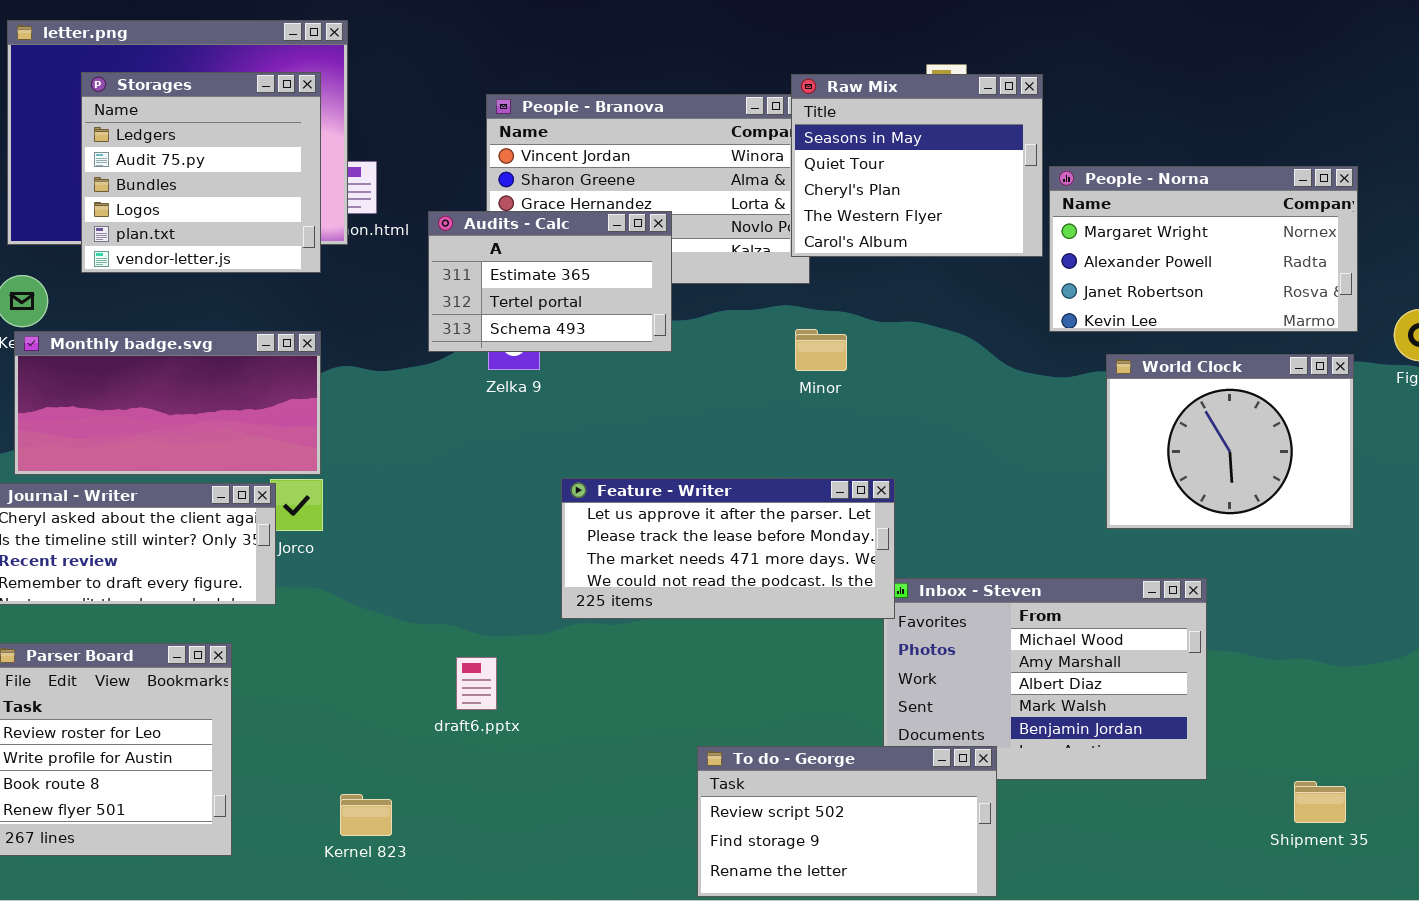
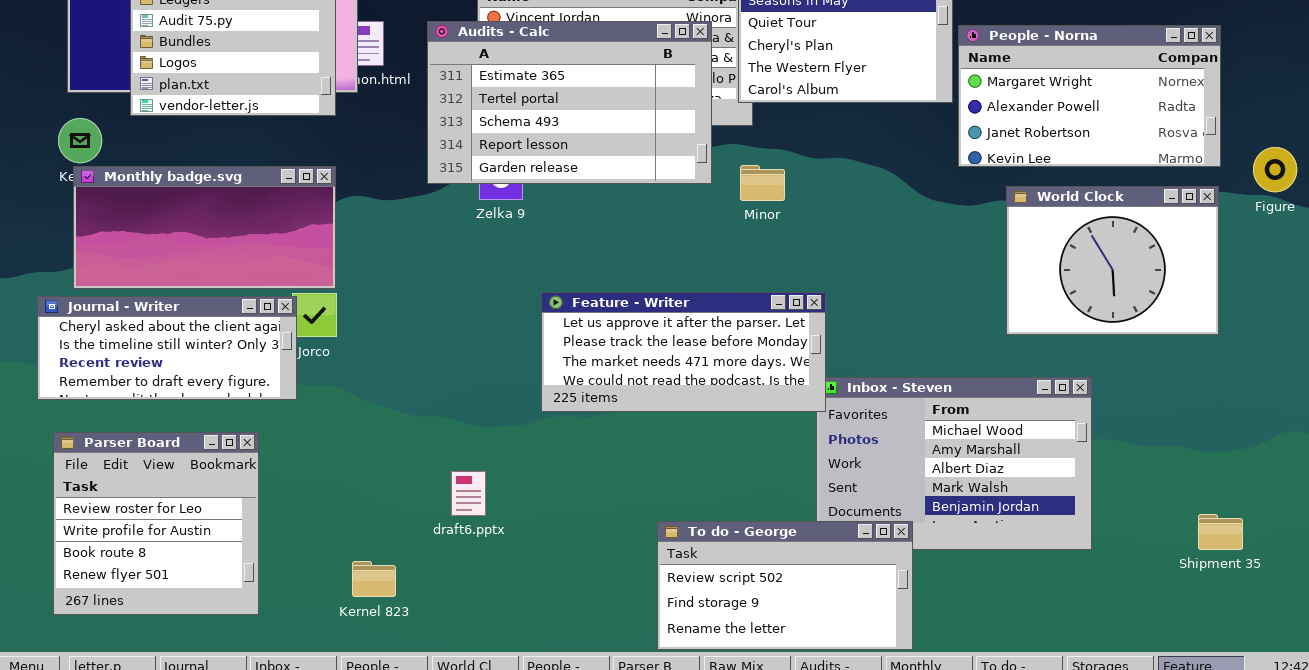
Audits - Calc: [428,211,672,352] -> [427,21,712,184], resized
draft6.pptx: [456,657,497,710] -> [451,471,486,516], moved
Shipment 35: [1294,781,1346,823] -> [1198,514,1243,550], moved

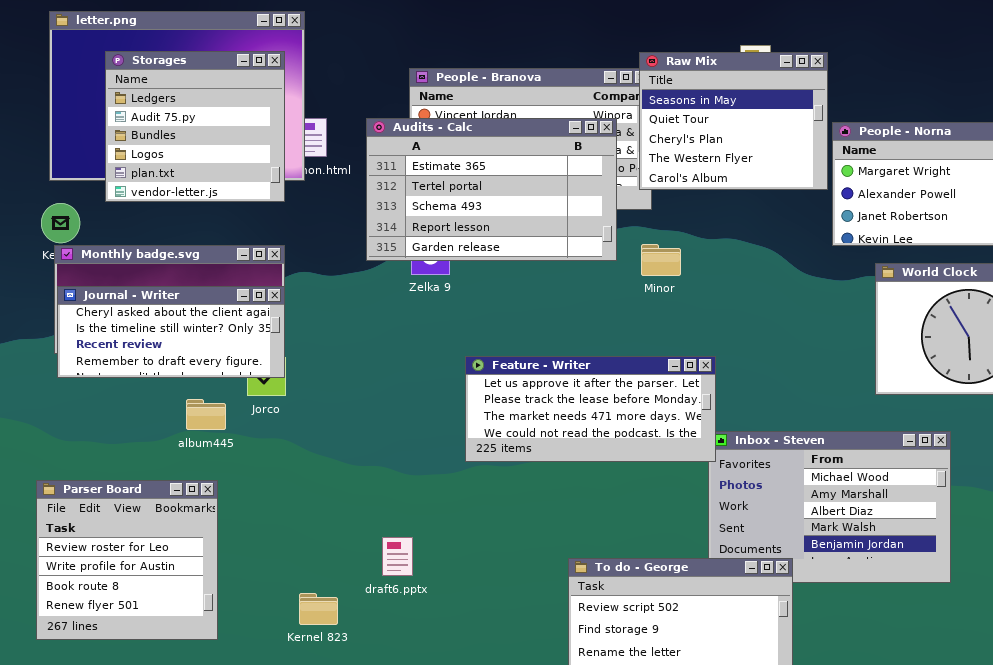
Journal - Writer: [37,296,297,400] -> [57,286,285,378], moved
draft6.pptx: [451,471,486,516] -> [382,537,413,576], moved

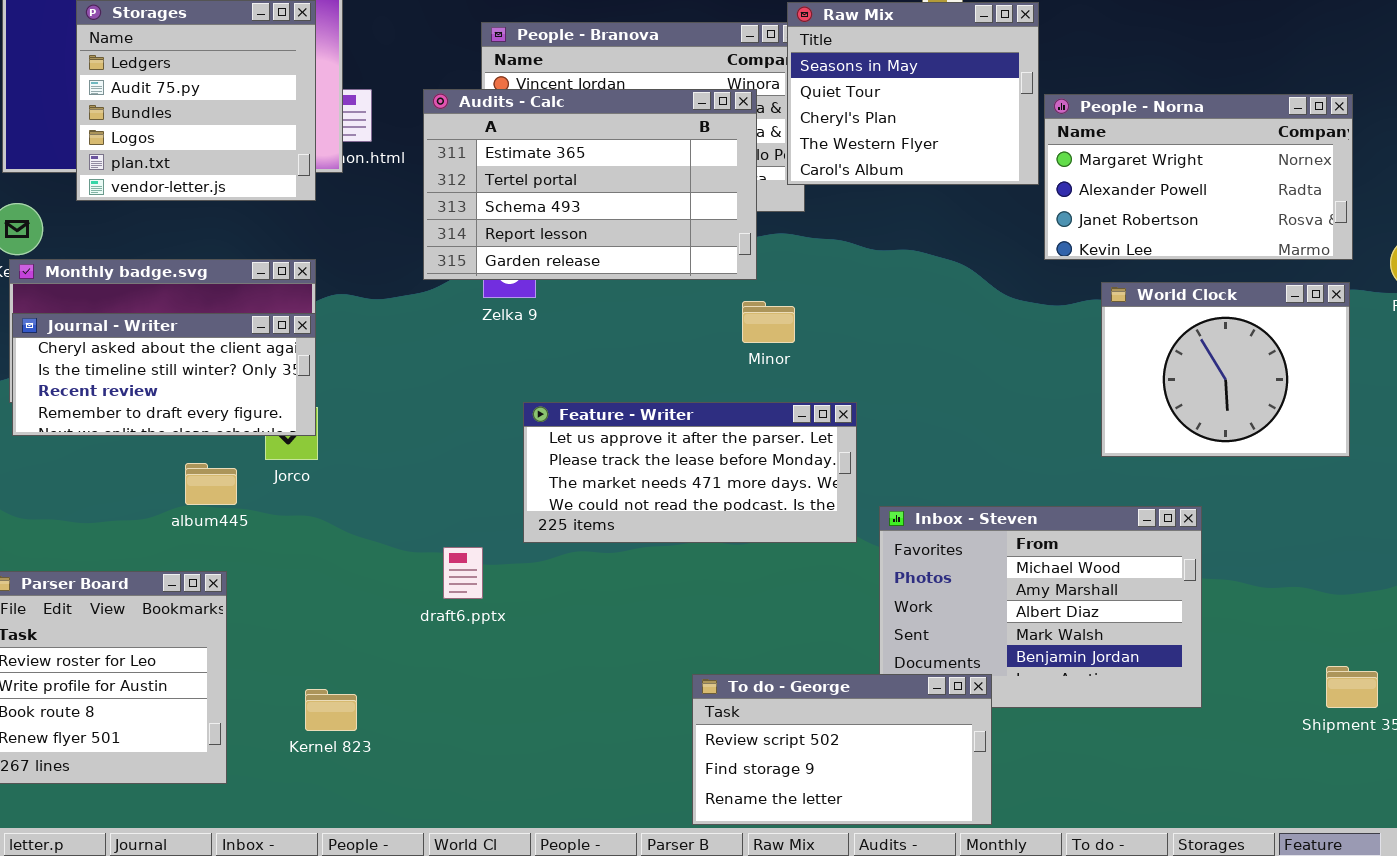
Minor: [641,244,681,276] -> [742,301,795,343], moved
Feature - Writer: [465,356,716,462] -> [523,402,857,543], moved
draft6.pptx: [382,537,413,576] -> [443,547,483,599], moved
Kernel 823: [299,593,338,625] -> [305,689,357,731], moved

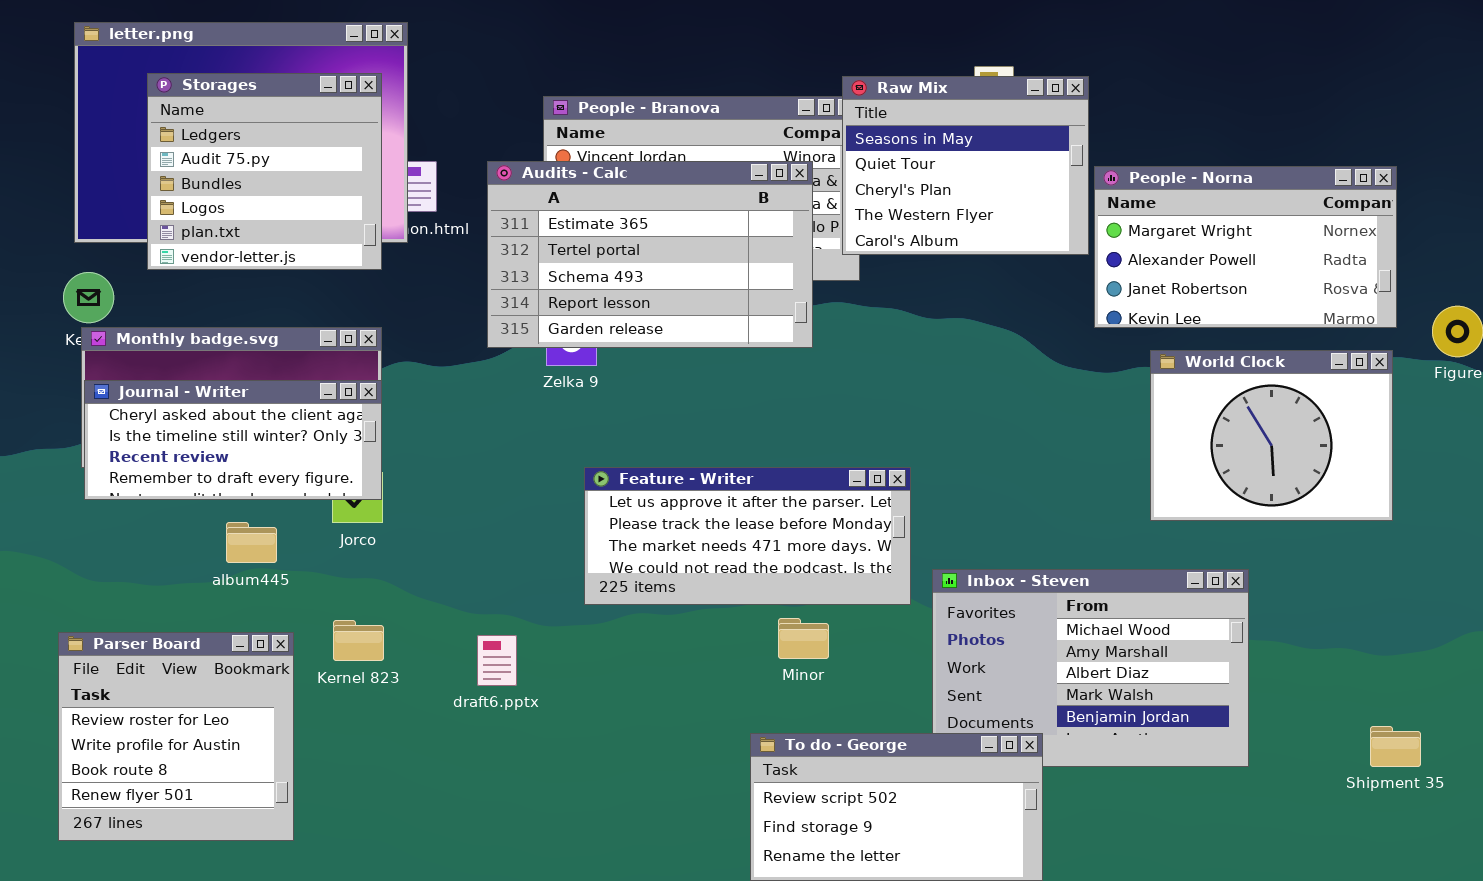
Minor: [742,301,795,343] -> [778,618,829,659], moved
album445: [185,463,237,505] -> [226,522,277,563], moved
draft6.pptx: [443,547,483,599] -> [477,635,517,686], moved
Kernel 823: [305,689,357,731] -> [333,620,384,661], moved

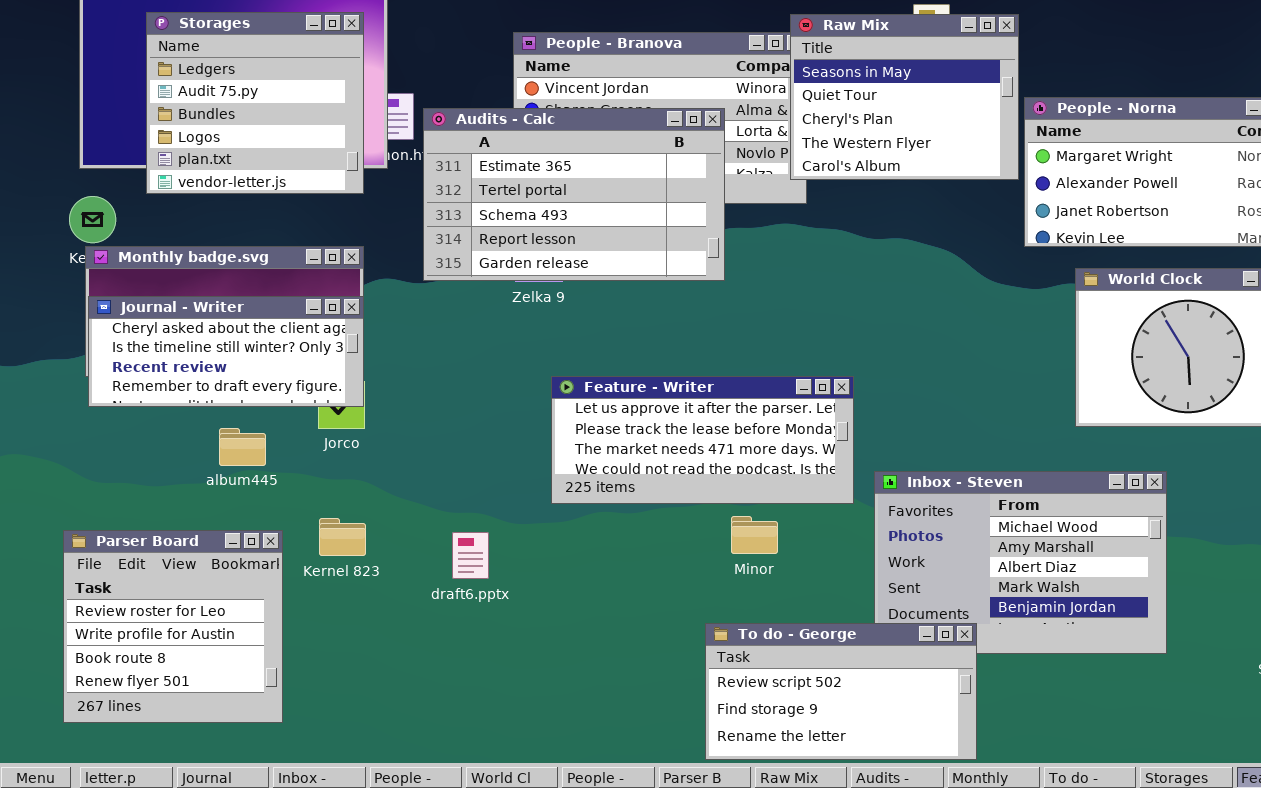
Audits - Calc: [487,161,813,348] -> [423,108,725,281], moved

